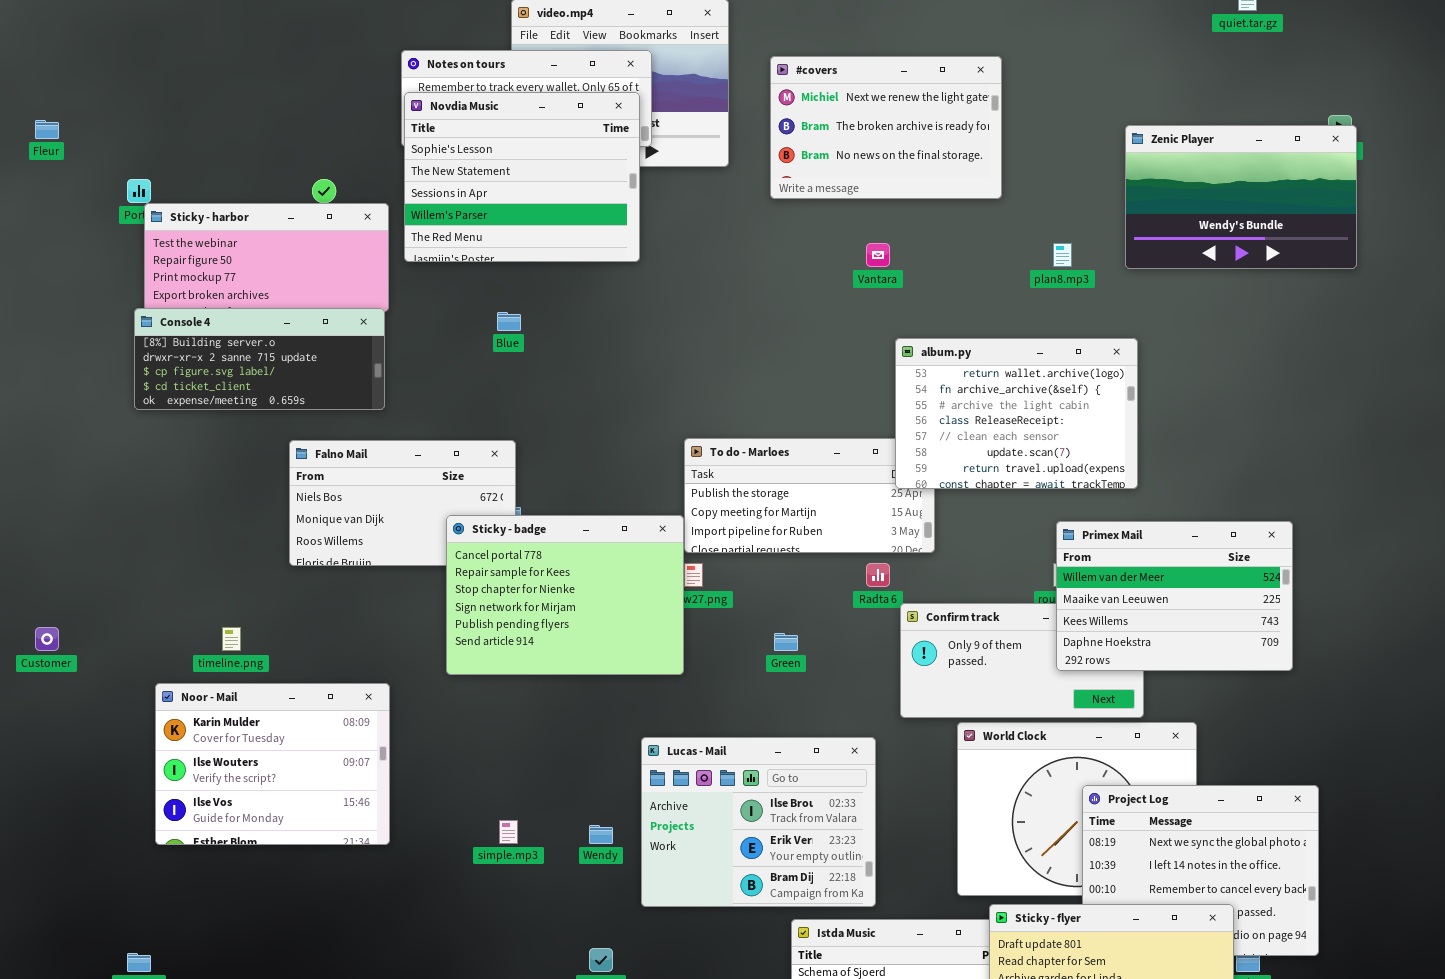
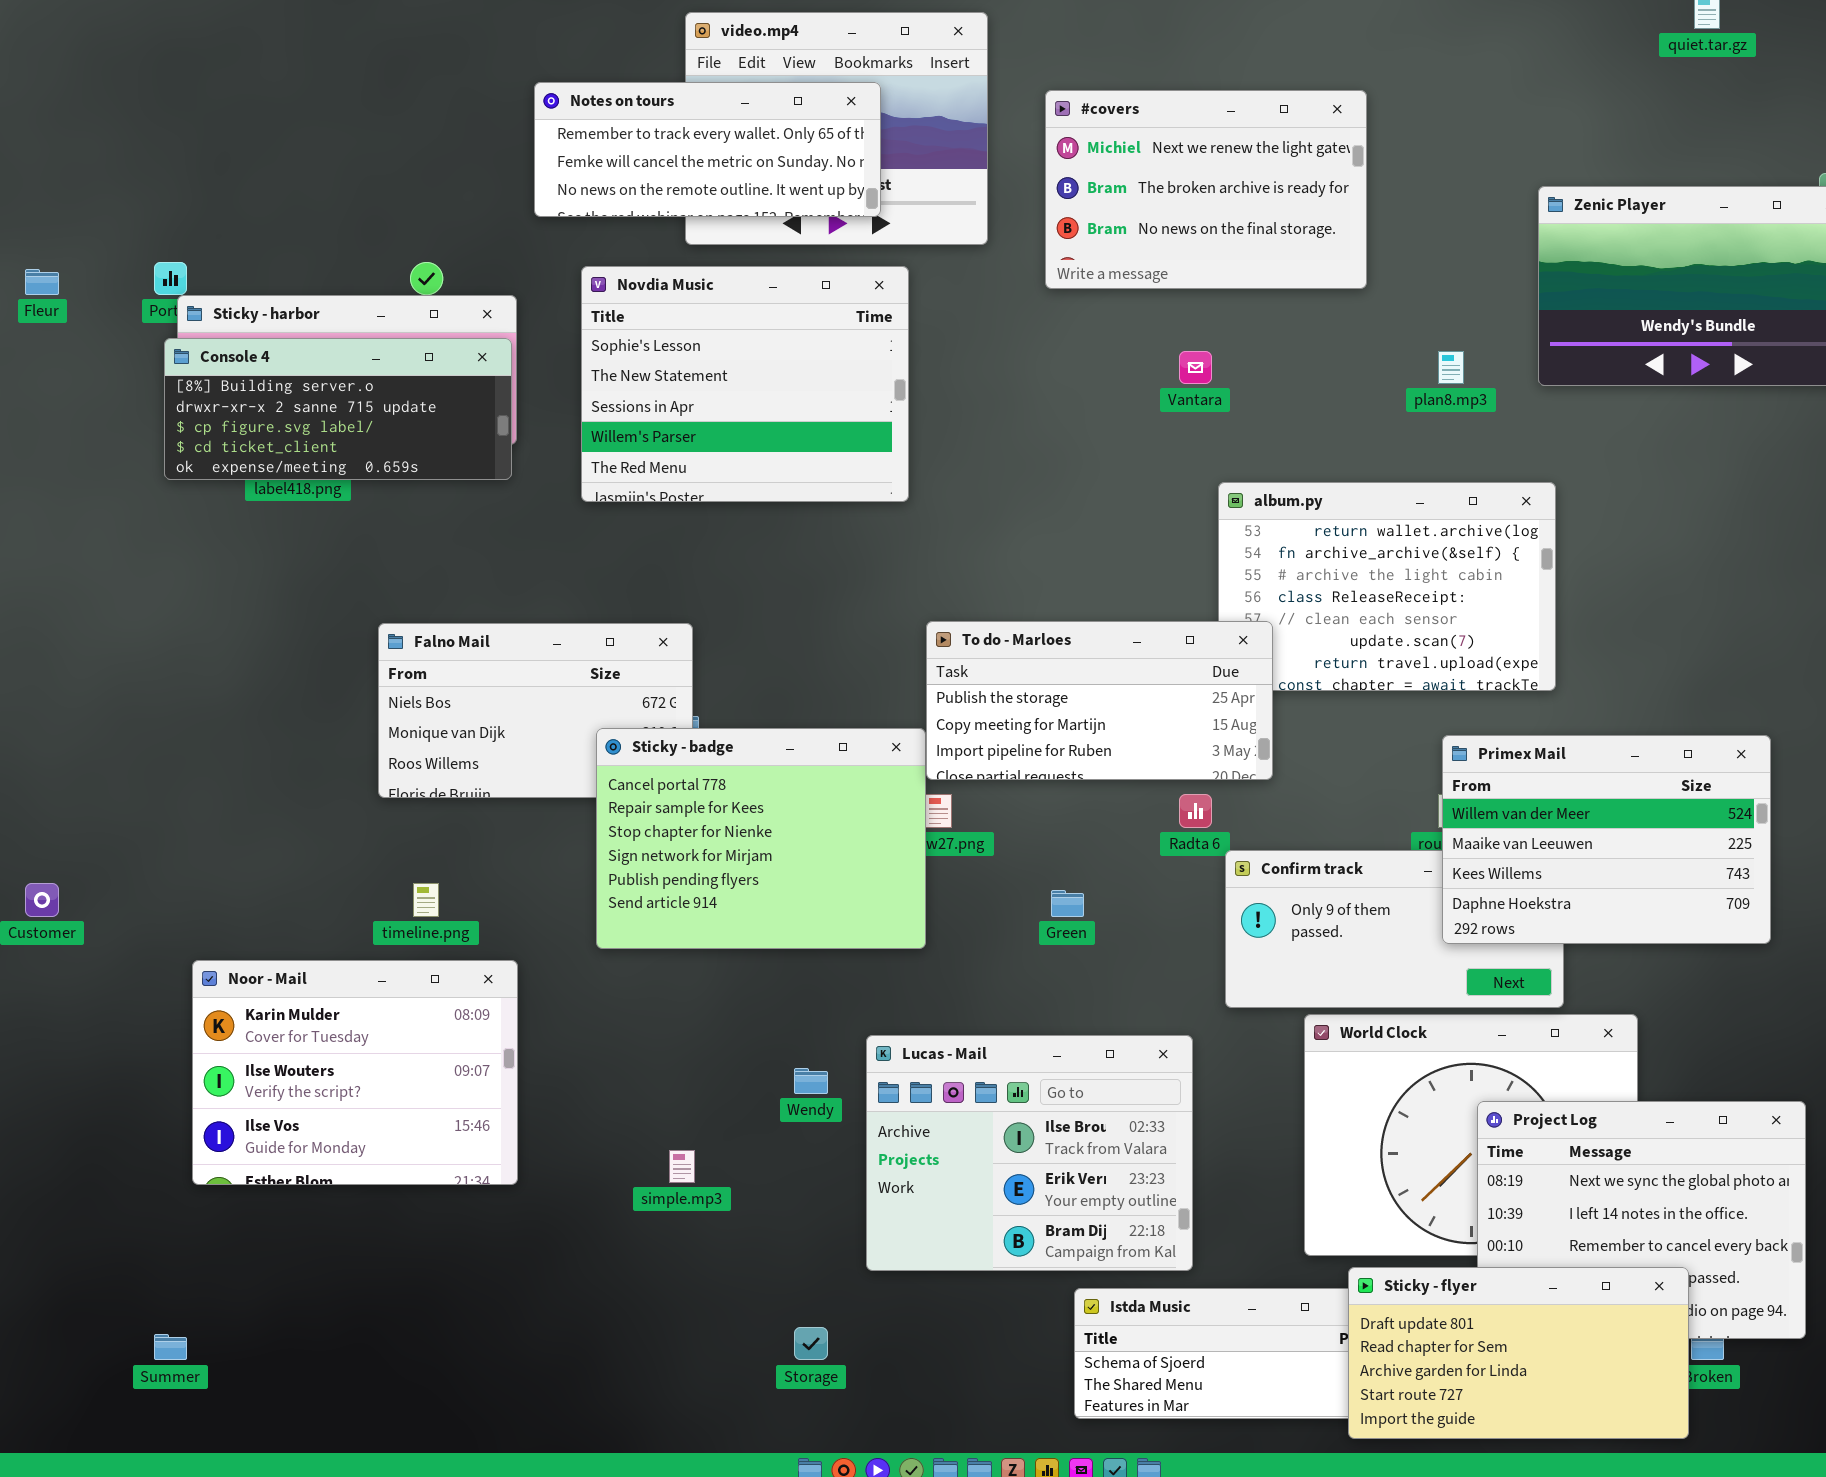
Novdia Music: [404,92,640,262] -> [581,266,909,502], moved
Fleur: [35,120,59,139] -> [25,269,59,295], moved
Console 4: [134,308,385,410] -> [164,338,512,480], moved
To do - Marloes: [684,438,935,553] -> [926,621,1273,780], raised
timeline.png: [222,627,241,651] -> [413,883,439,917], moved
Wendy: [589,825,613,844] -> [794,1068,828,1094], moved

